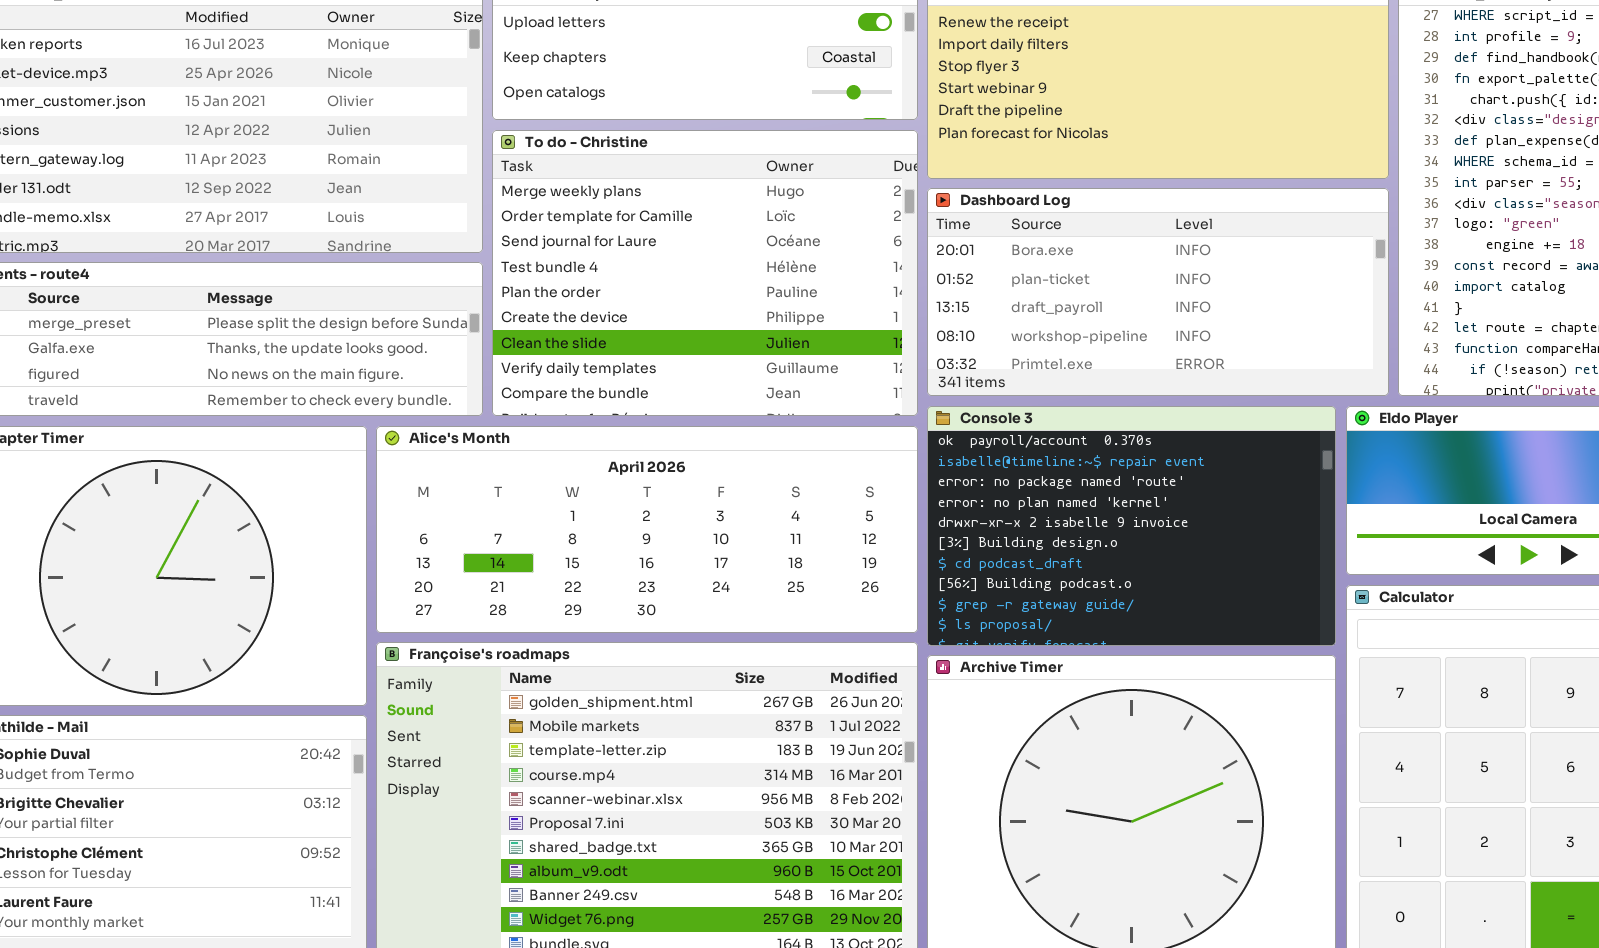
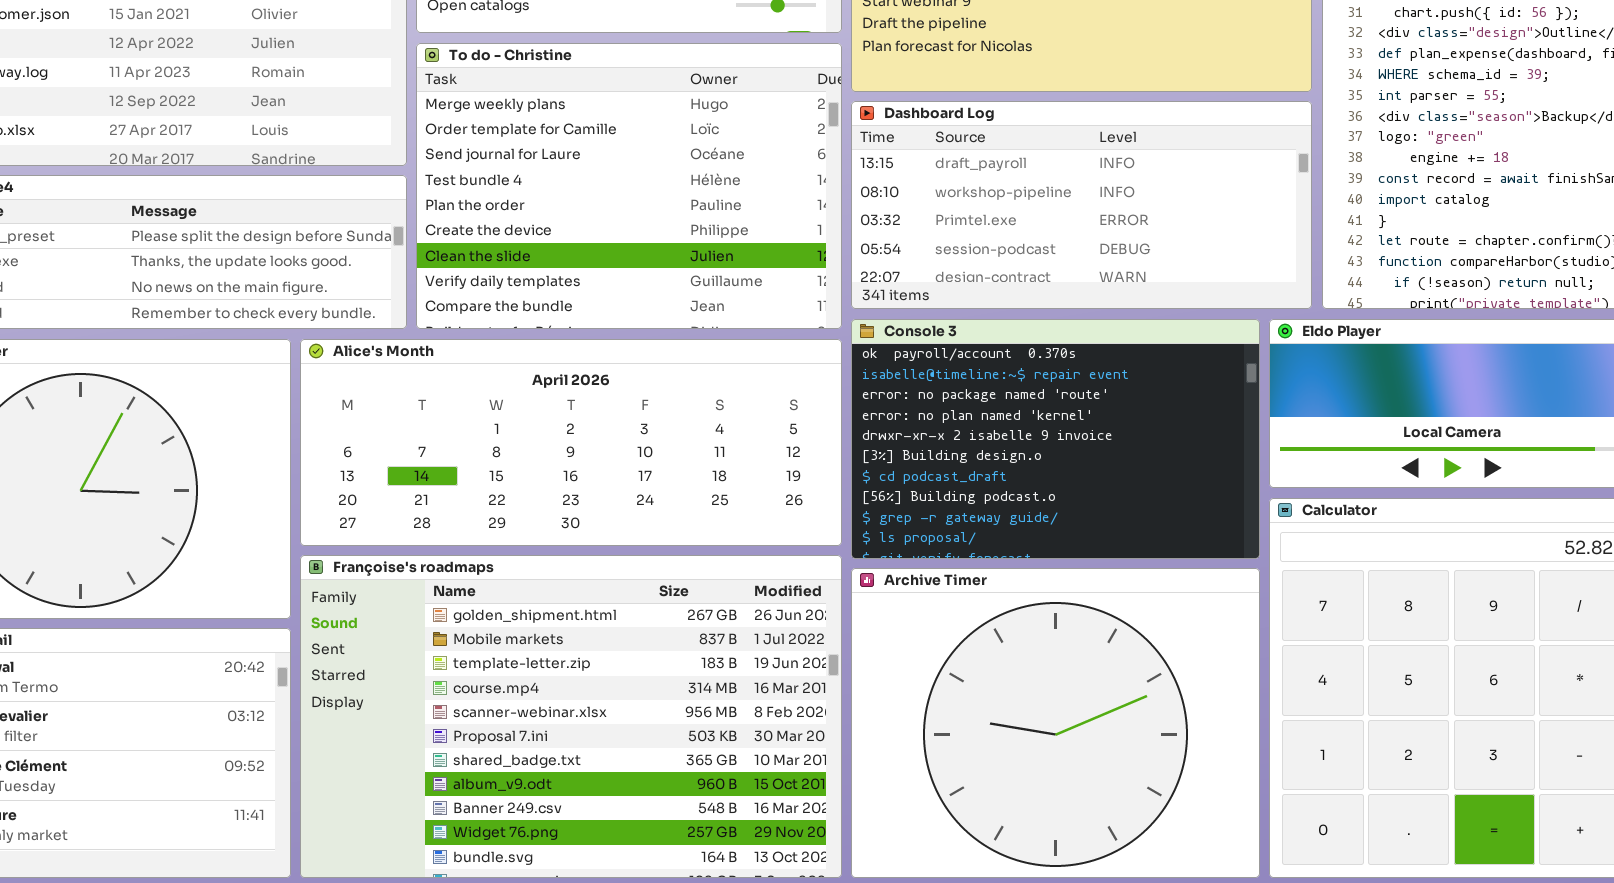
Dashboard Log: [927,188,1389,396] -> [851,101,1312,309], scrolled down 2 rows

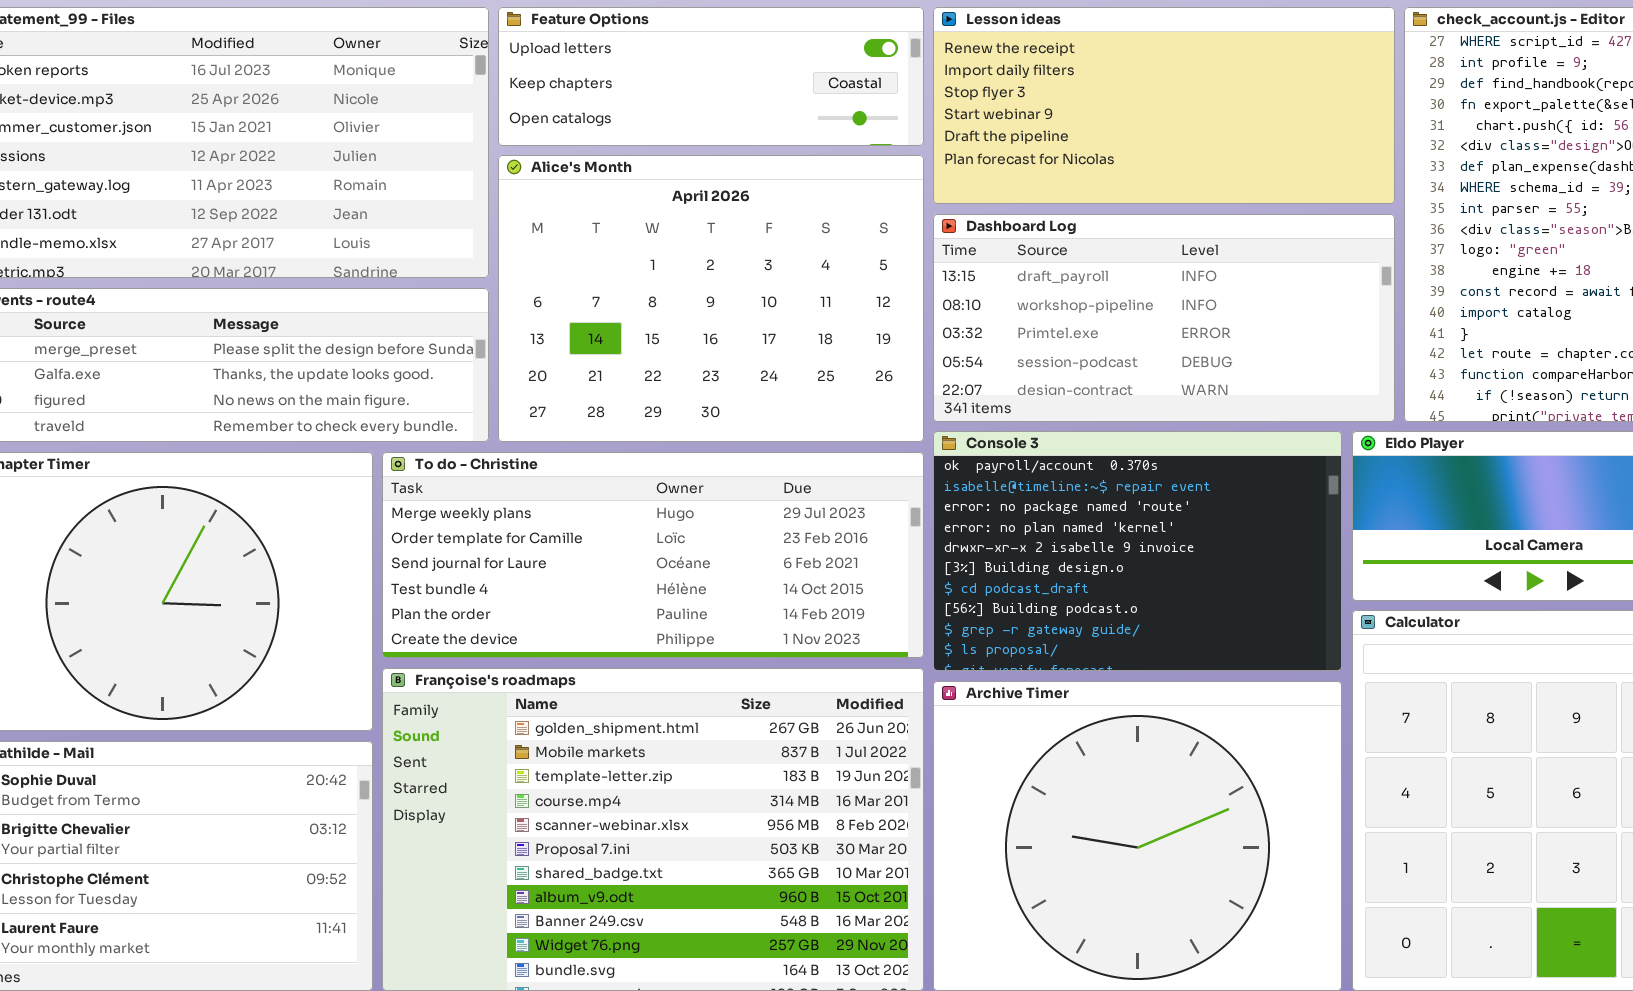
To do - Christine: [416,43,842,329] -> [382,452,924,658], moved, resized
Alice's Month: [300,339,842,546] -> [498,155,924,442], moved, resized

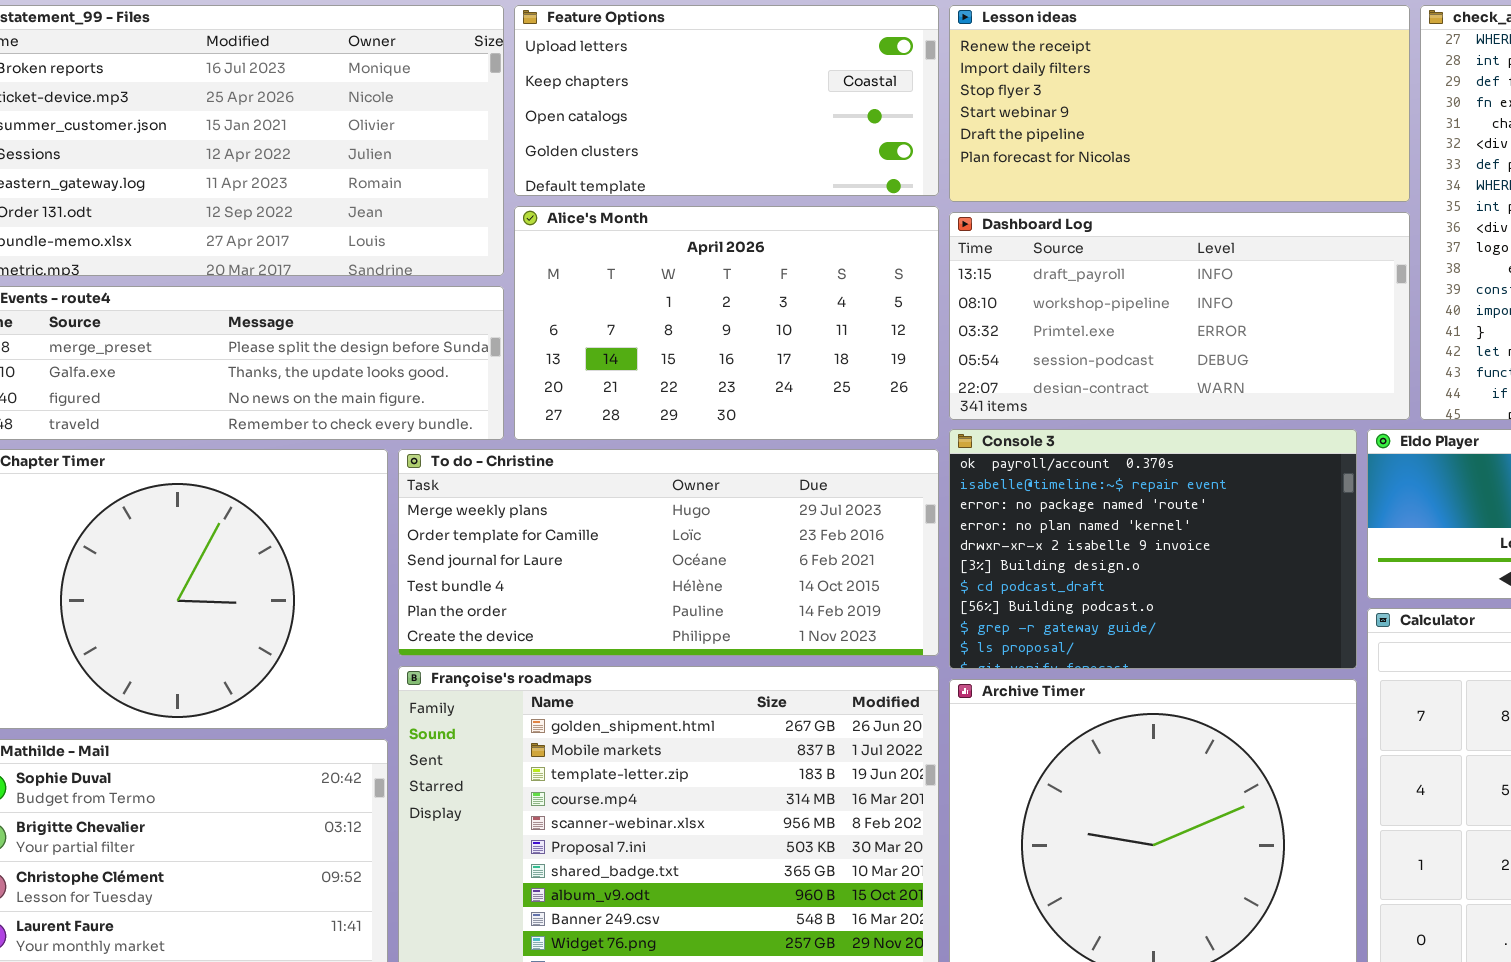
Feature Options: [498,7,924,146] -> [514,5,939,196], resized
Alice's Month: [498,155,924,442] -> [514,206,939,440], resized

